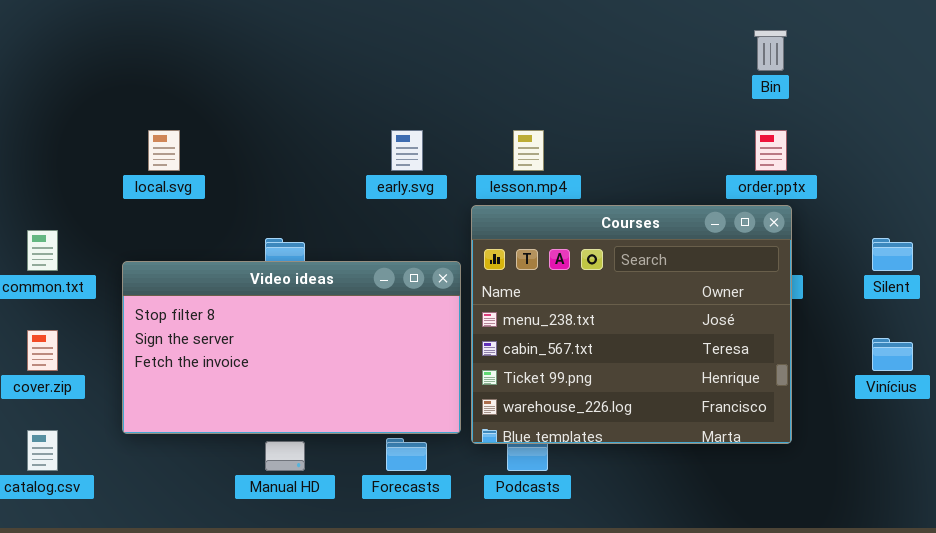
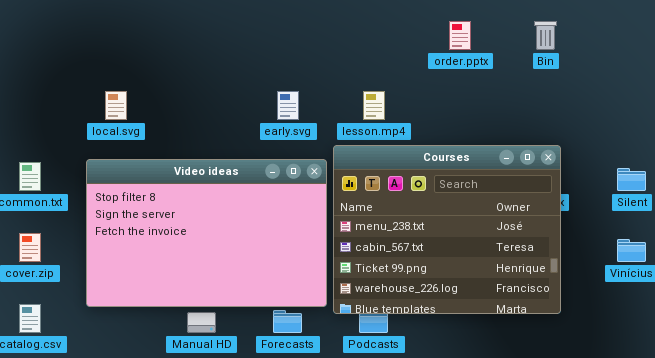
order.pptx: [755,130,787,171] -> [449,21,471,50], moved
Video ideas: [122,261,461,434] -> [86,159,327,307], resized

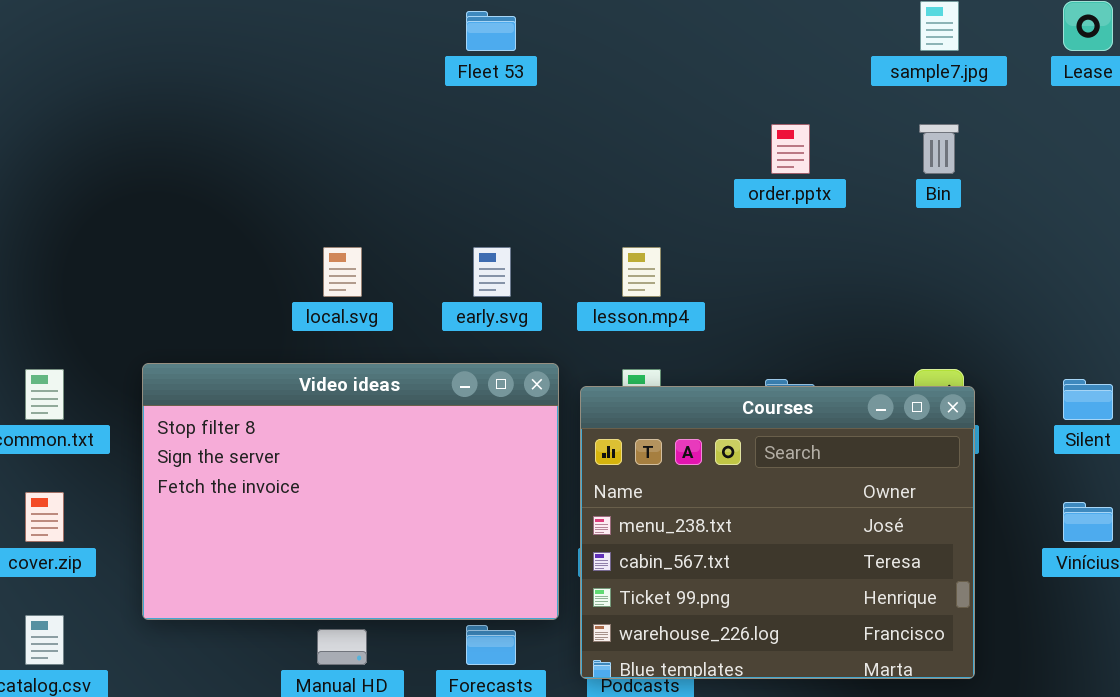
local.svg: [105,91,127,120] -> [323,247,362,297], moved
Courses: [333,145,561,314] -> [580,386,975,679], moved

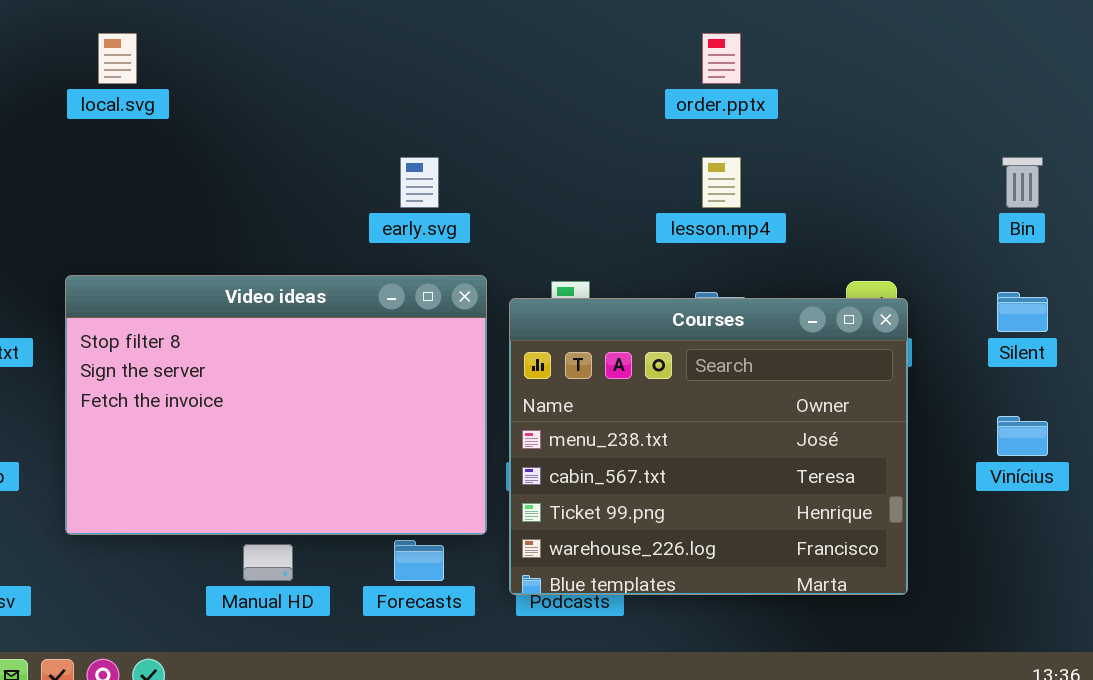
Bin: [919,124,959,174] -> [1002,157,1043,208], moved
local.svg: [323,247,362,297] -> [98,33,137,84], moved
lesson.mp4: [622,247,661,297] -> [702,157,741,208], moved

